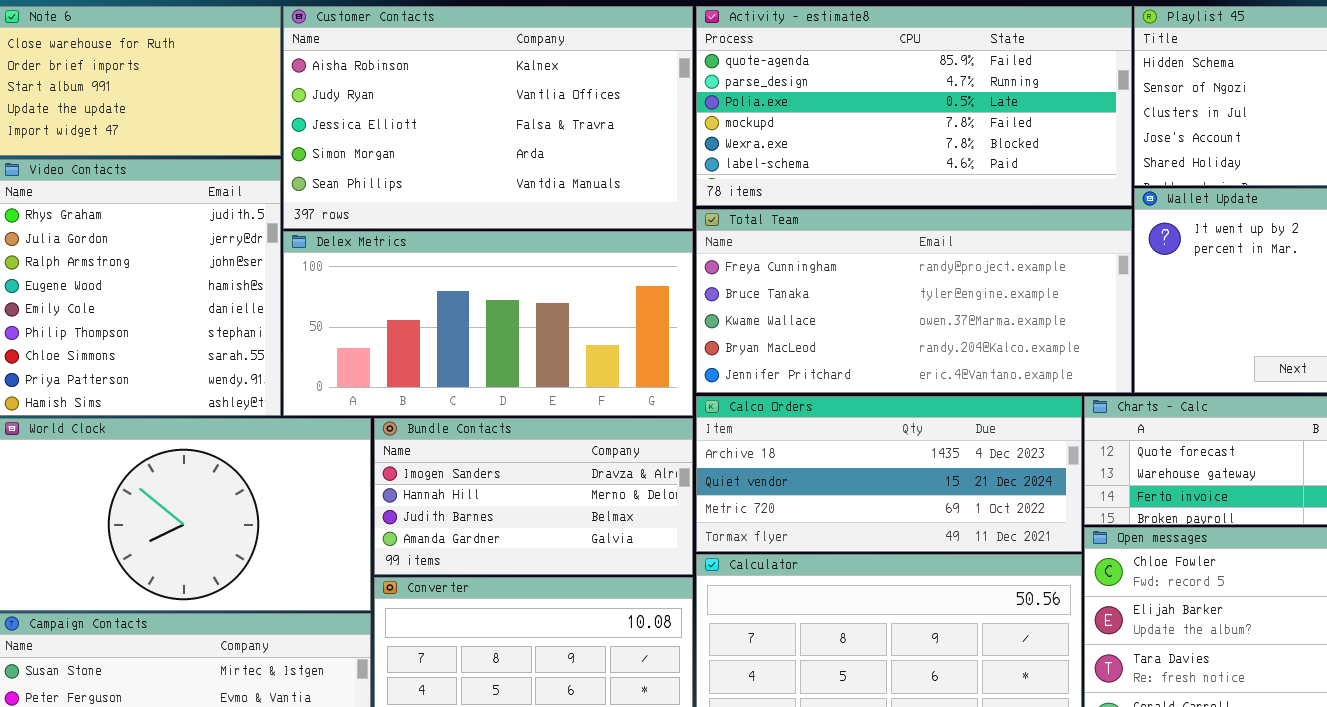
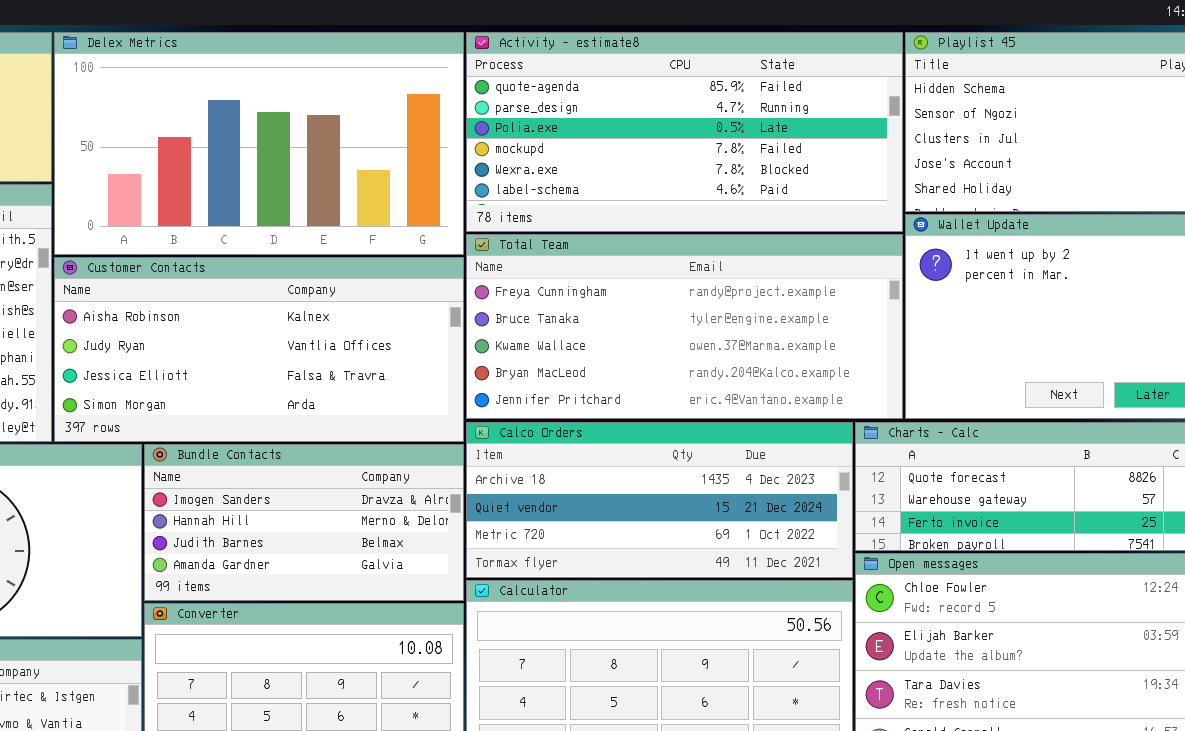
Customer Contacts: [283,6,693,229] -> [54,257,464,442], moved, resized
Delex Metrics: [283,231,693,416] -> [54,32,464,255], moved, resized

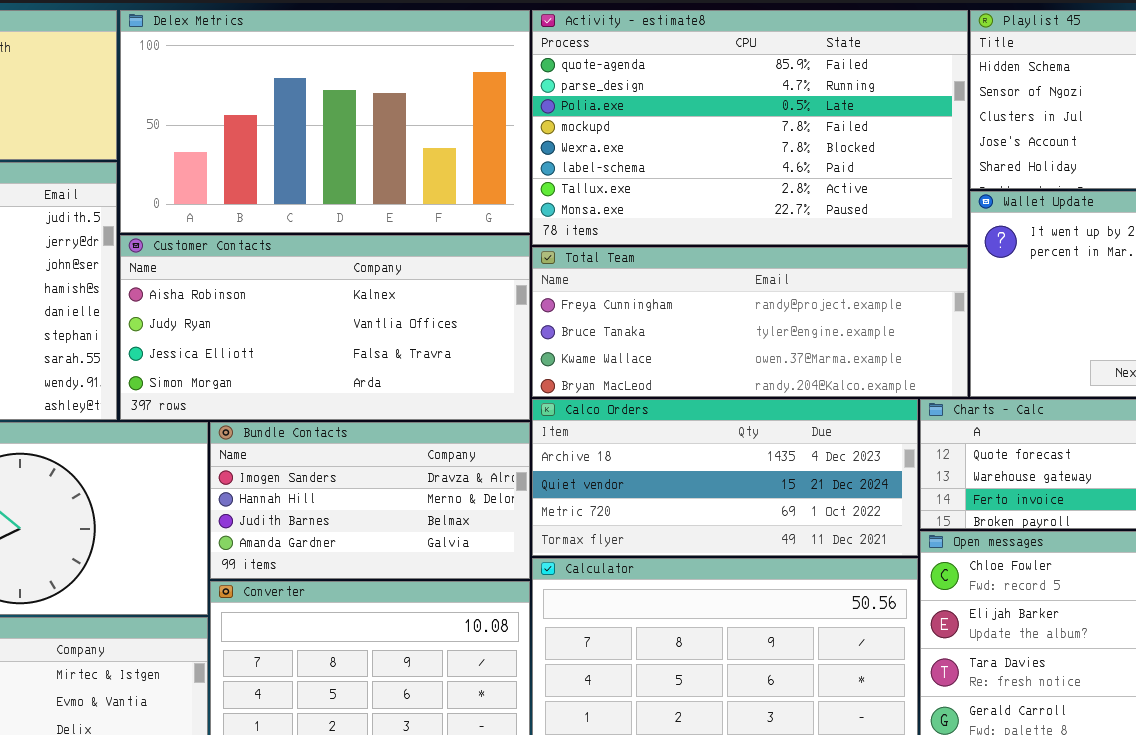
Activity - estimate8: [466,32,903,232] -> [532,10,968,245], resized
Total Team: [466,234,903,419] -> [532,247,968,397], resized

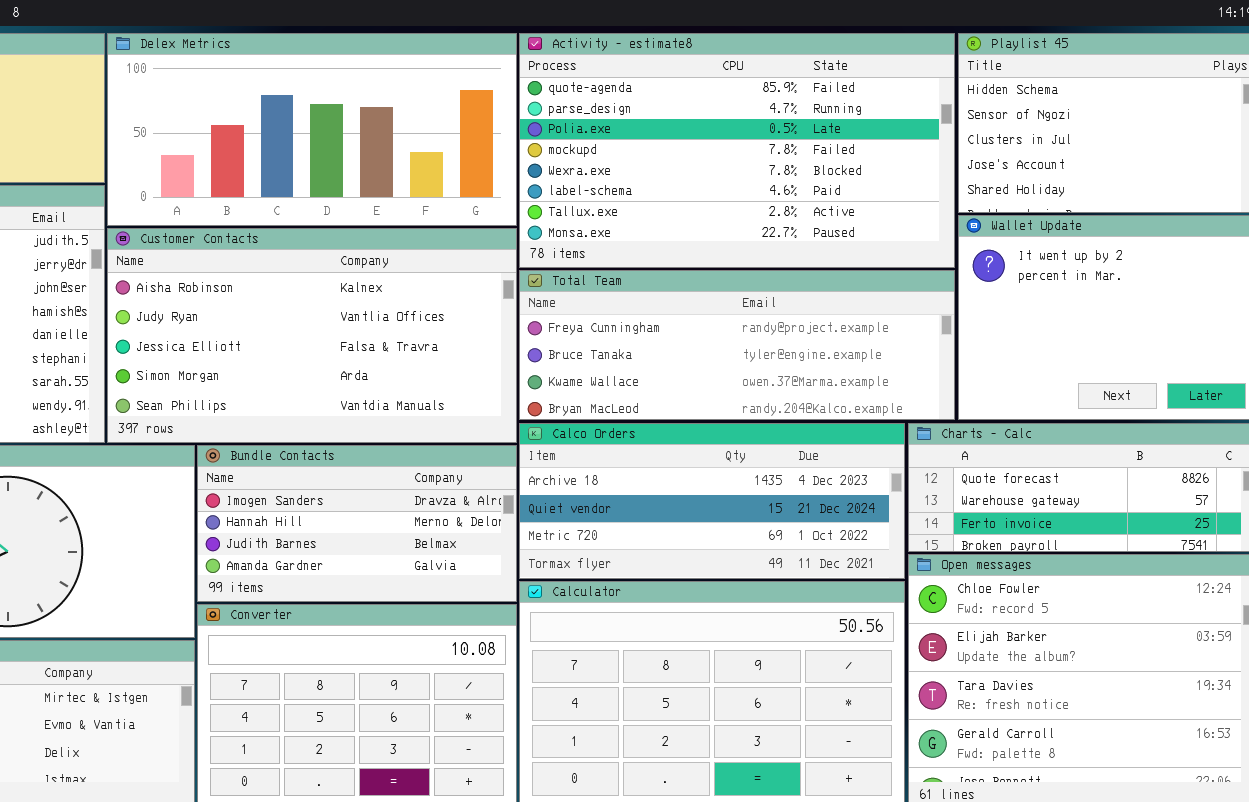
Delex Metrics: [120,10,530,233] -> [107,33,517,226], resized
Customer Contacts: [120,235,530,420] -> [107,228,517,443], resized

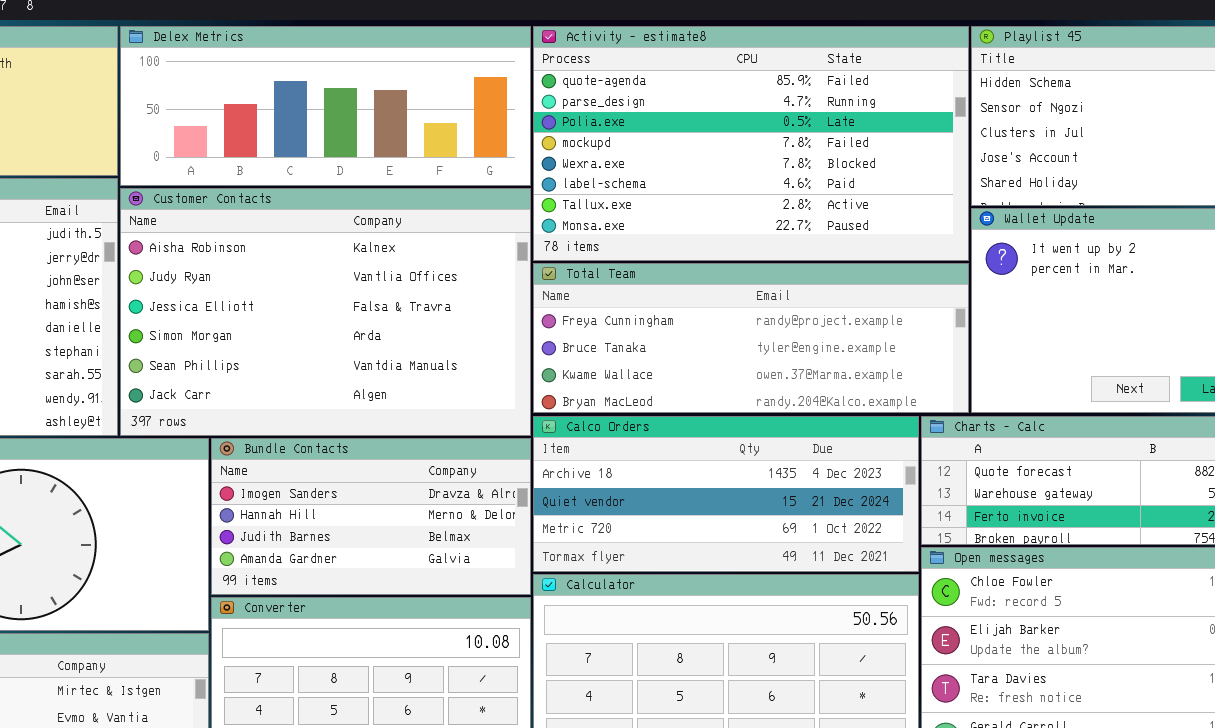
Delex Metrics: [107,33,517,226] -> [120,26,531,186], resized
Customer Contacts: [107,228,517,443] -> [120,188,531,436], resized

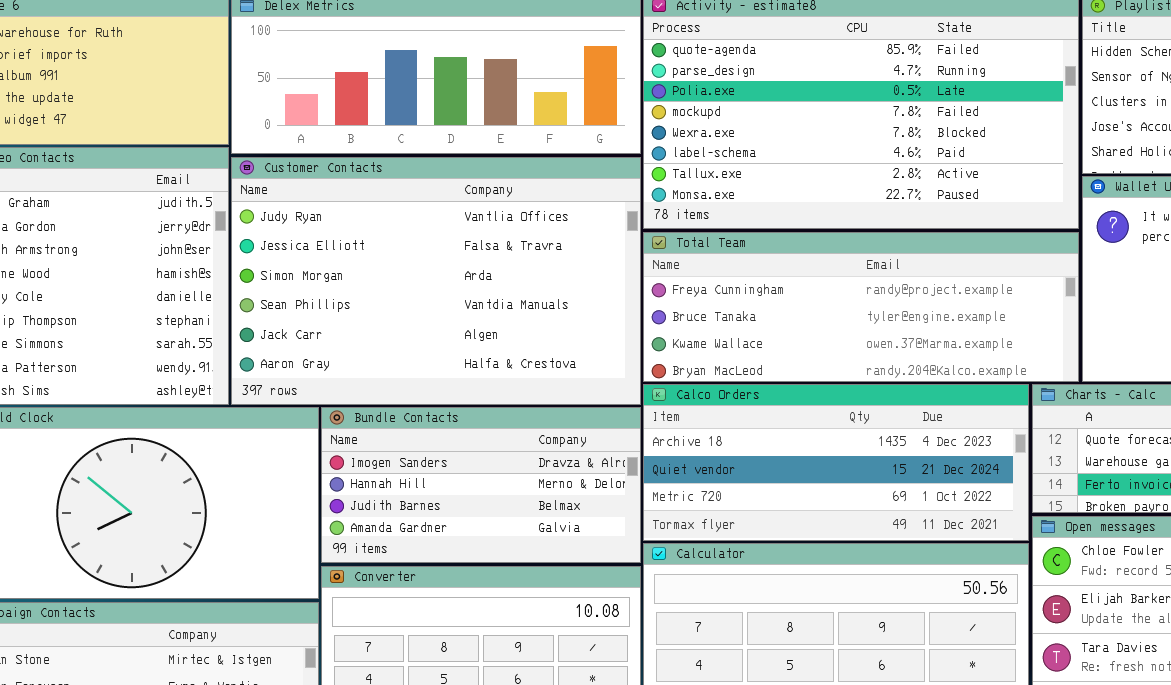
Customer Contacts: [120,188,531,436] -> [231,157,641,405], scrolled down 1 row

